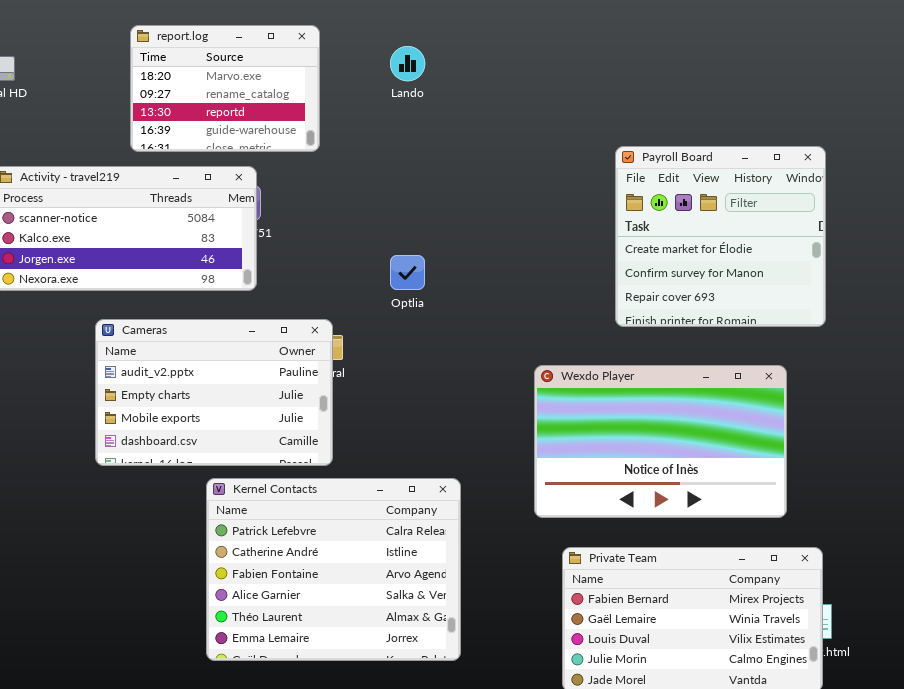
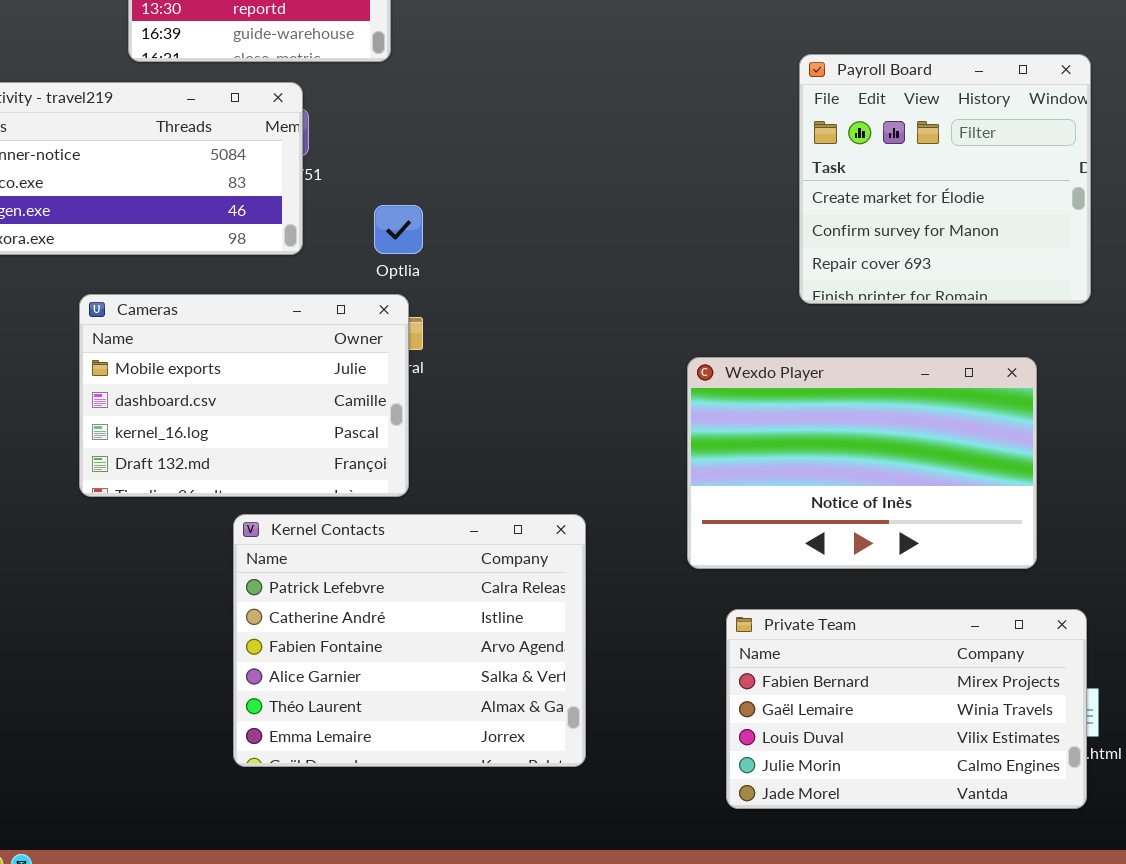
Optlia: [390,255,425,290] -> [374,205,423,254], moved
Cameras: [95,319,333,466] -> [79,294,409,497], scrolled down 2 rows

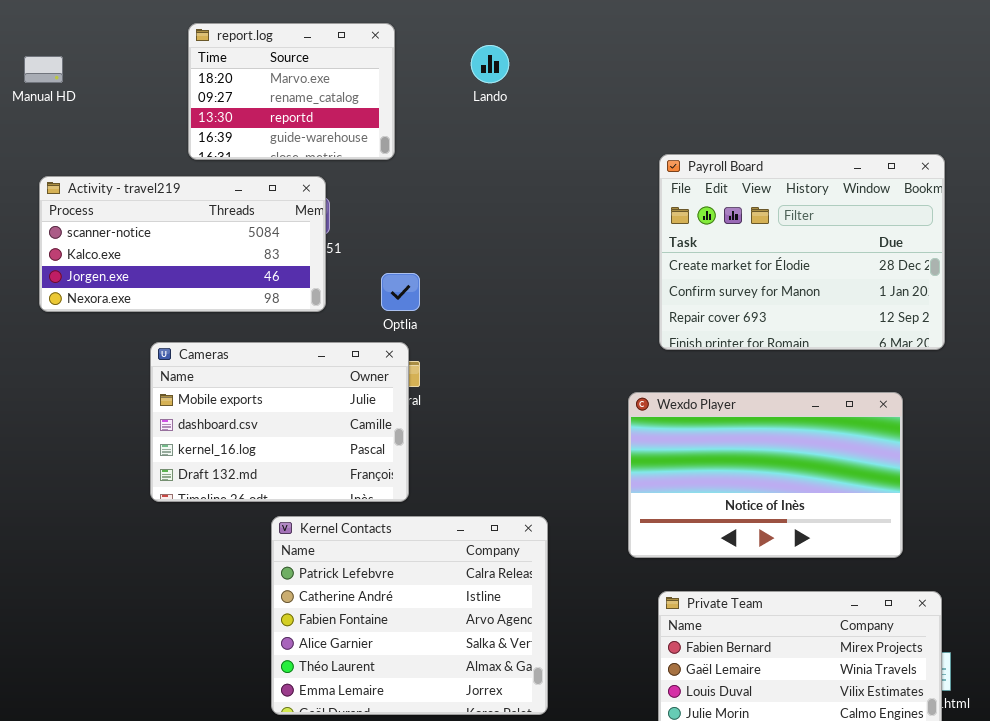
Payroll Board: [799,54,1091,304] -> [659,154,945,350], resized

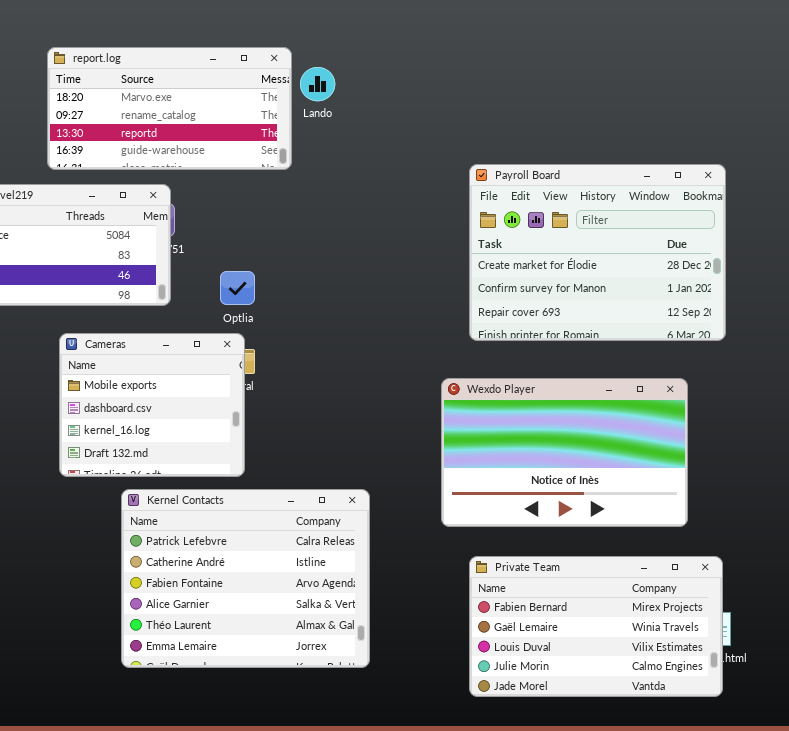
report.log: [188,23,395,160] -> [47,47,292,170], resized
Cameras: [150,342,409,502] -> [59,333,245,477], resized

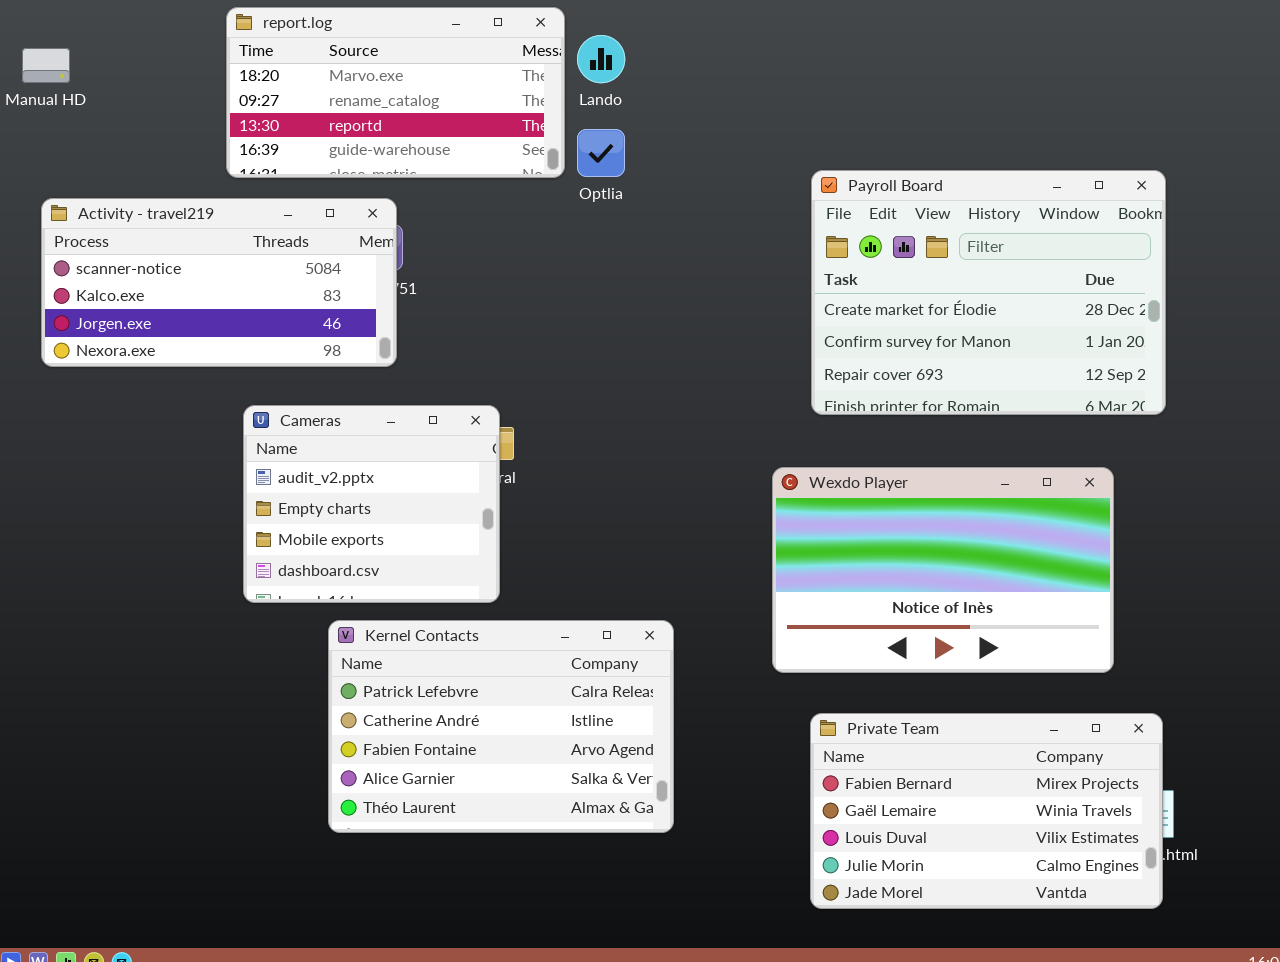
Optlia: [220,271,255,305] -> [577,129,625,177], moved
Cameras: [59,333,245,477] -> [243,405,500,603], scrolled up 2 rows
Kernel Contacts: [121,489,370,668] -> [328,620,674,833], resized

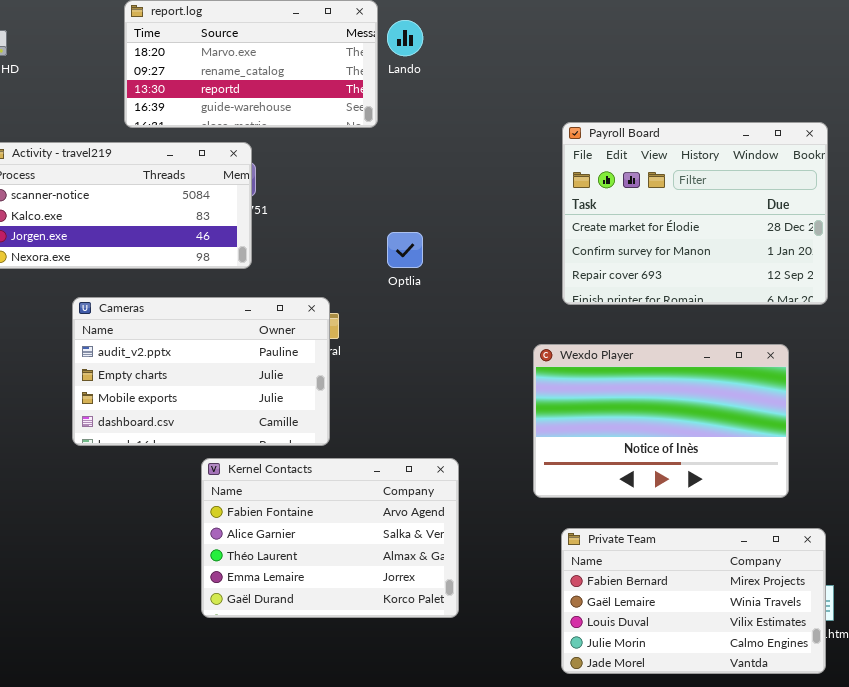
Optlia: [577,129,625,177] -> [387,232,423,268], moved
Cameras: [243,405,500,603] -> [72,297,330,446], resized
Kernel Contacts: [328,620,674,833] -> [201,458,459,618], scrolled down 2 rows

